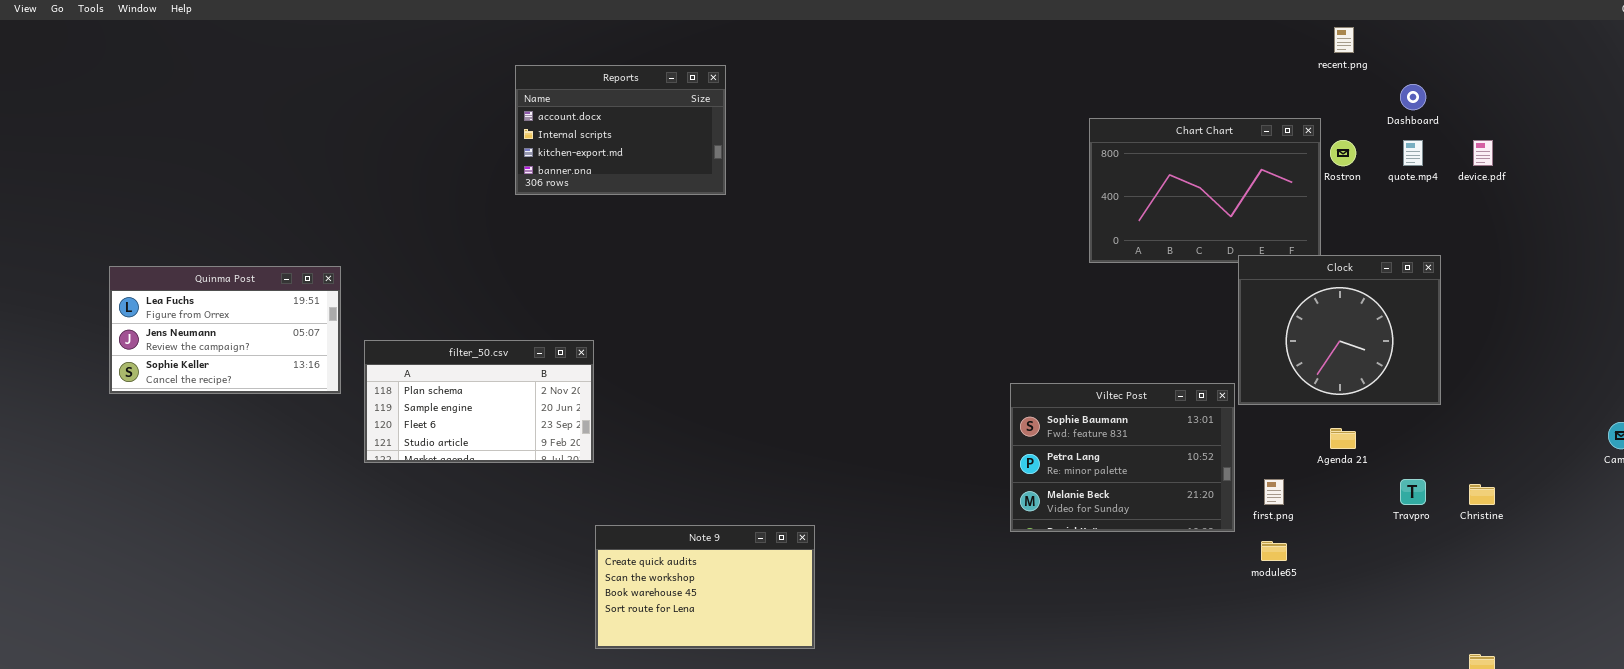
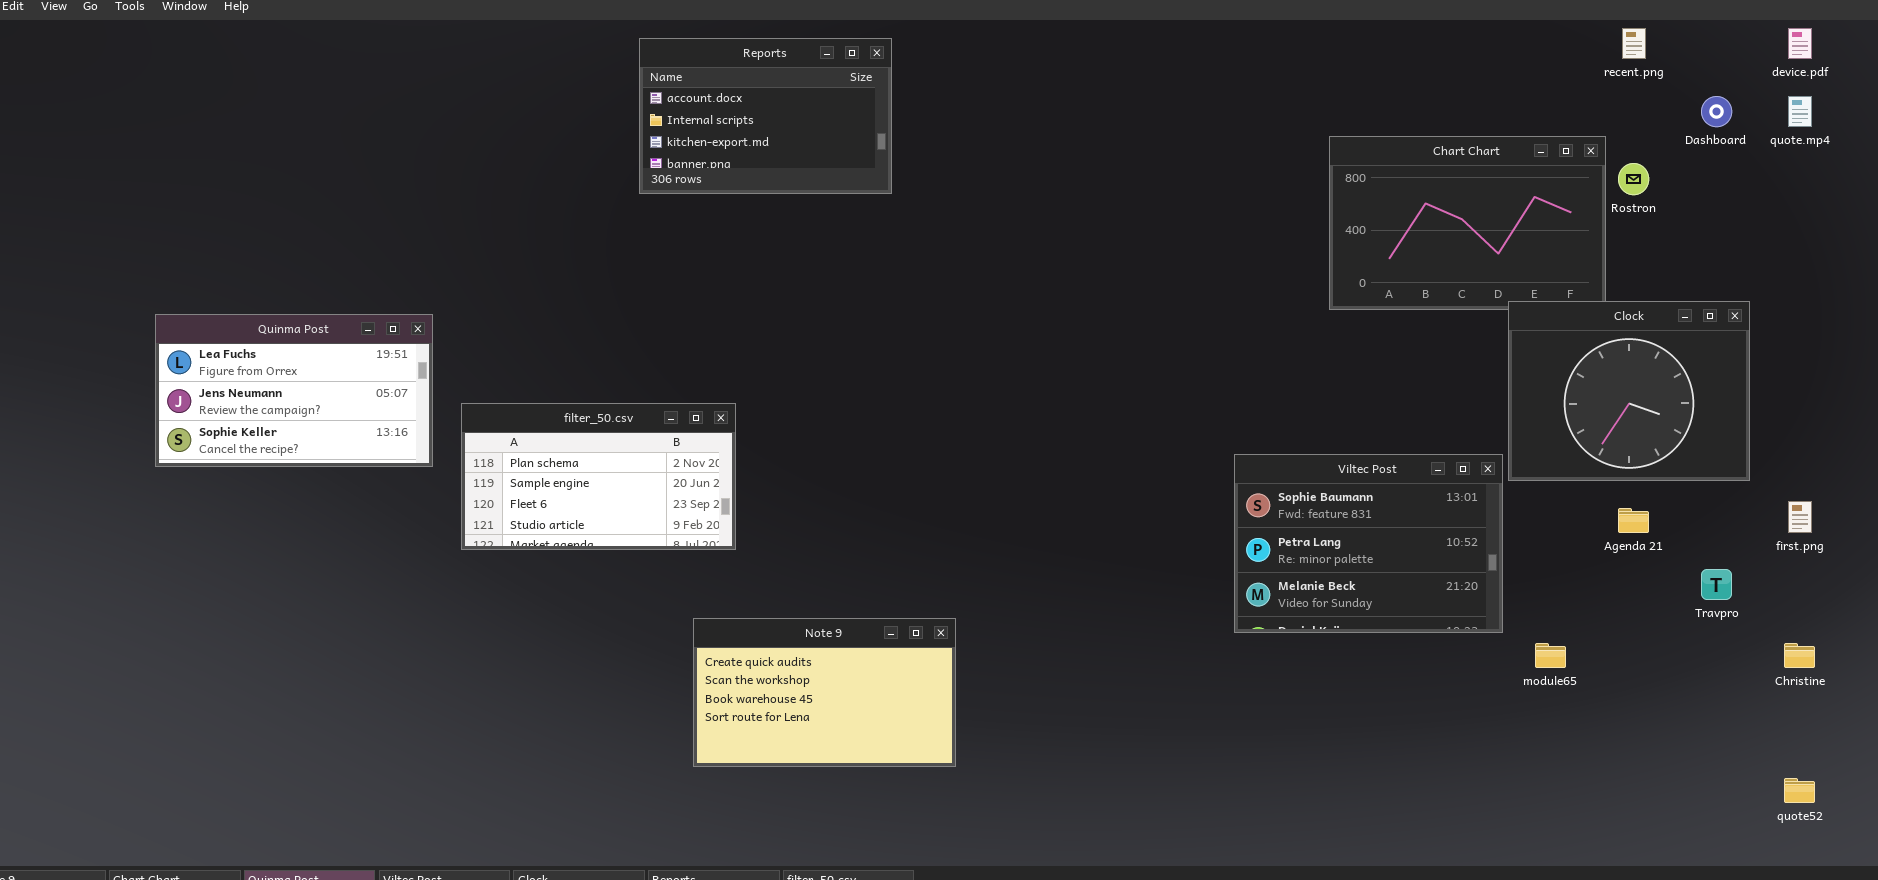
Reports: [515,65,726,195] -> [639,38,892,194], moved
quote.mp4: [1403,140,1423,166] -> [1788,96,1812,127], moved
device.pdf: [1473,140,1493,166] -> [1788,28,1812,59], moved
first.png: [1264,479,1284,505] -> [1788,501,1812,533], moved
Christine: [1469,484,1495,505] -> [1784,643,1815,668], moved
Note 9: [595,525,815,649] -> [693,618,956,767], moved

